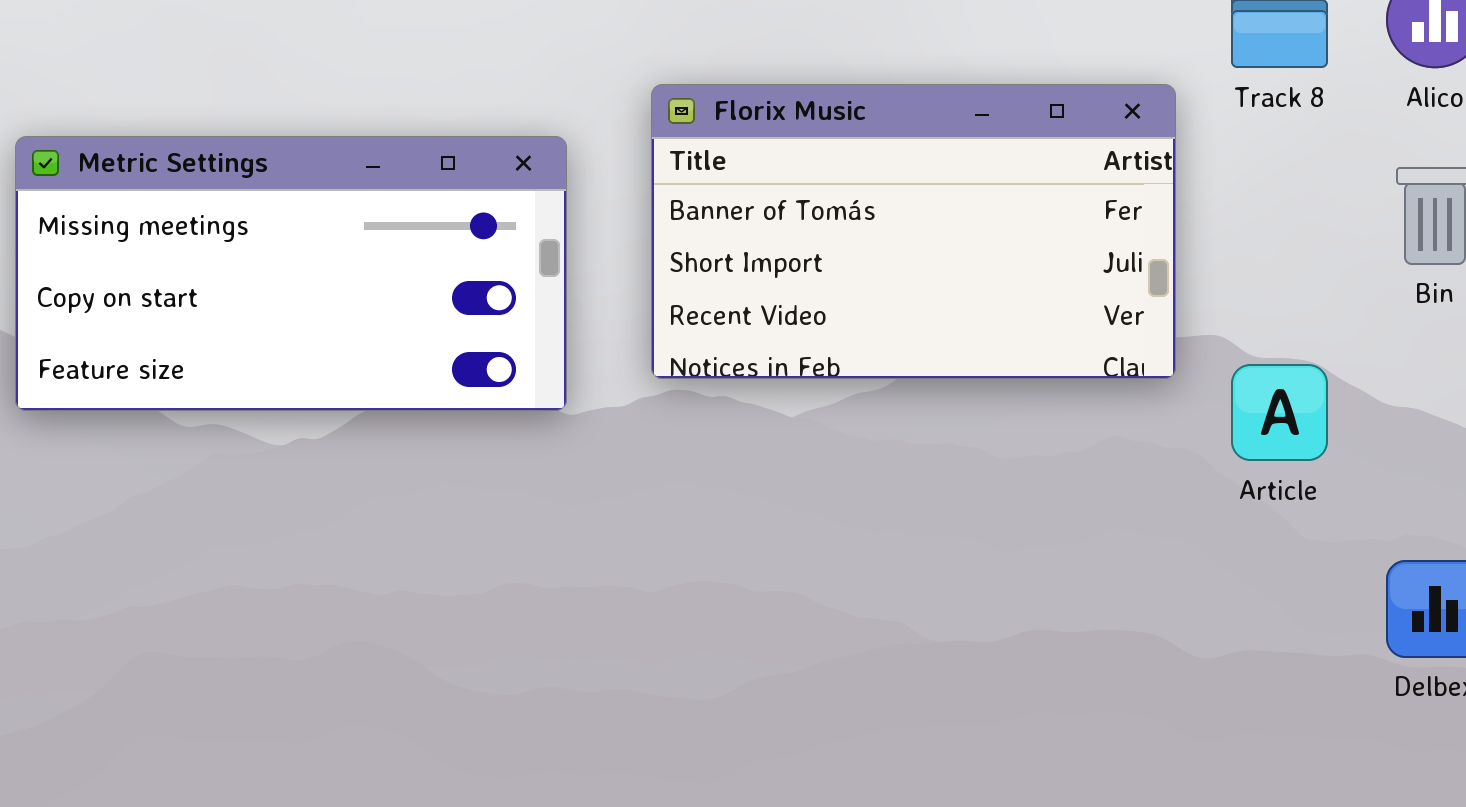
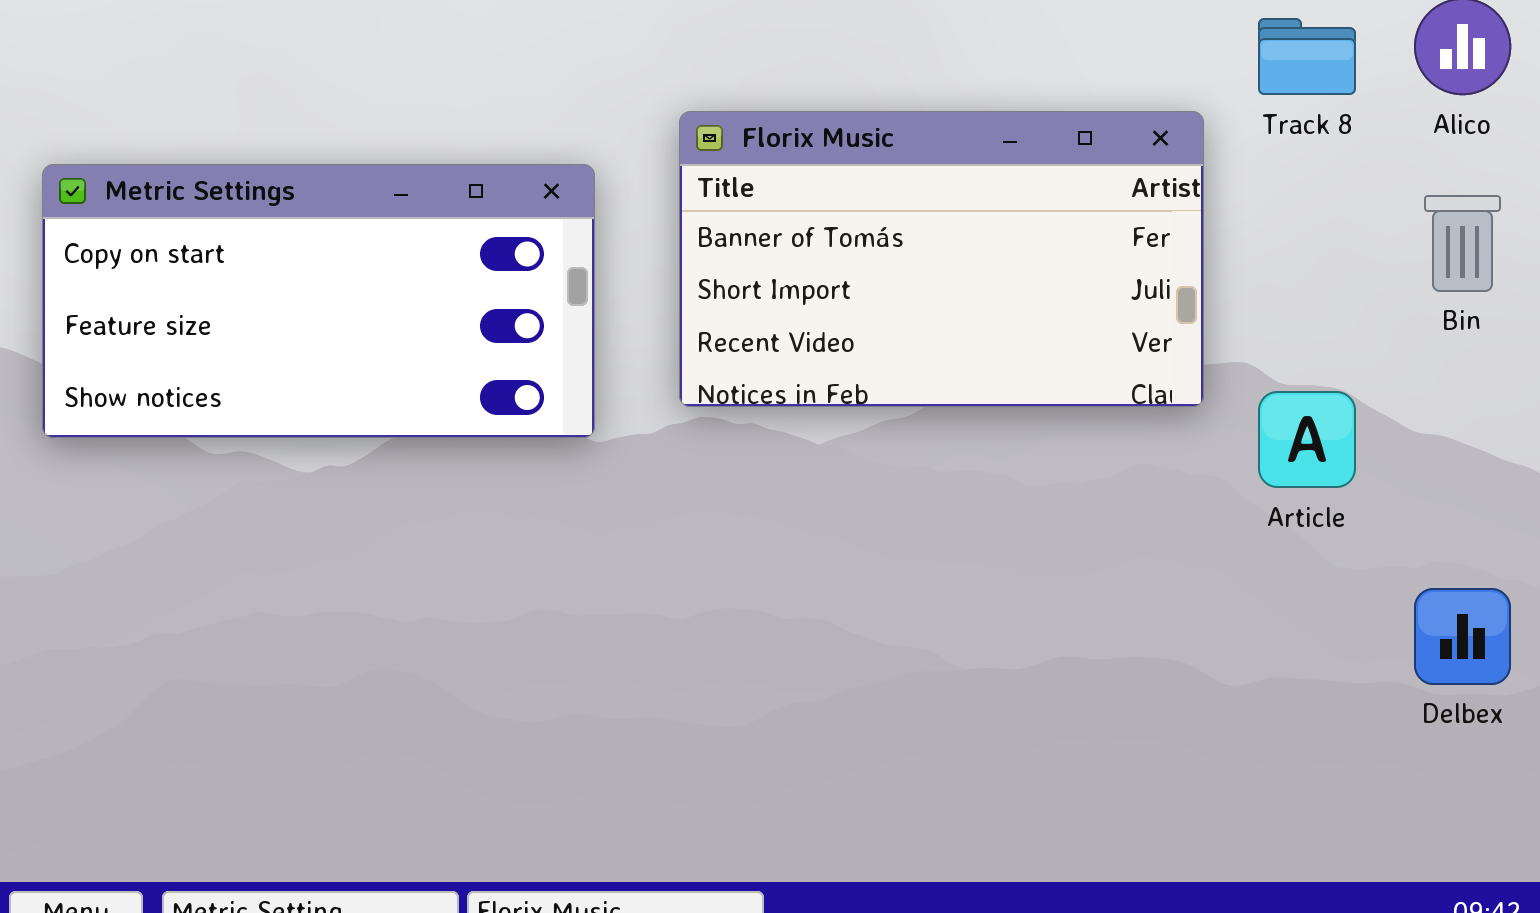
Metric Settings: [15,136,567,411] -> [42,164,595,438], scrolled down 1 row

